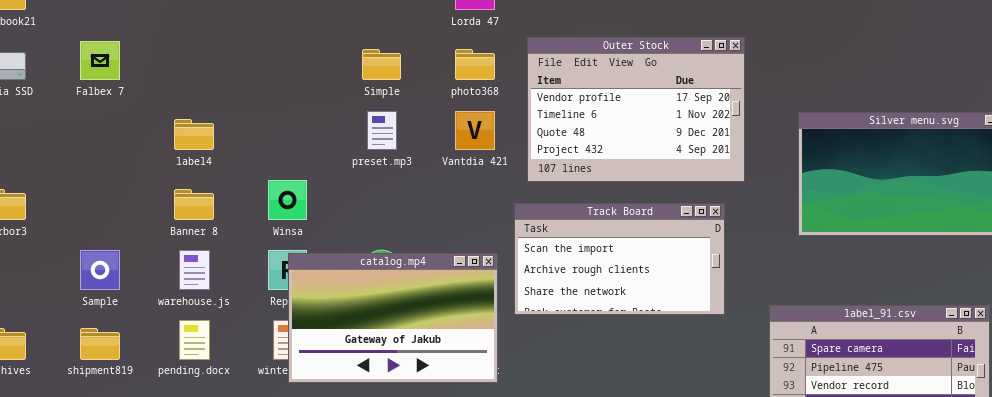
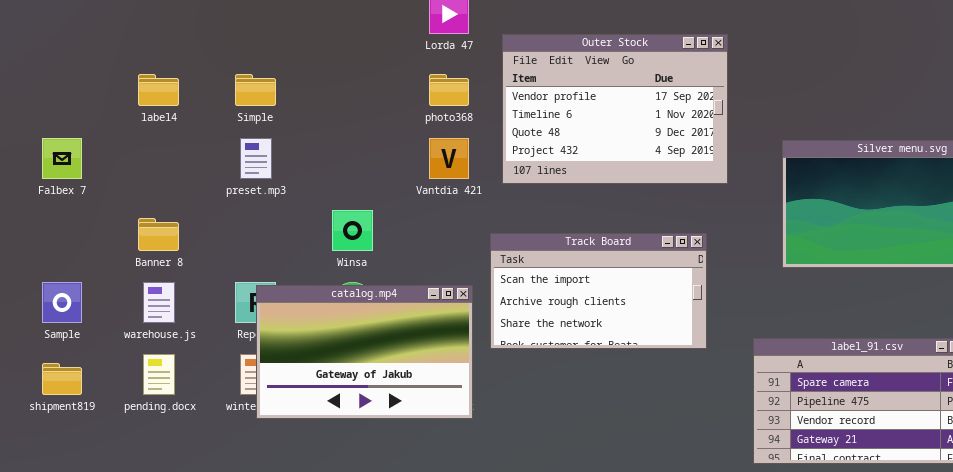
Outer Stock: [527,37,745,182] -> [502,34,728,184], moved
Falbex 7: [80,41,120,80] -> [42,138,82,179], moved
Simple: [362,49,401,80] -> [235,74,276,106], moved
preset.mp3: [367,111,397,150] -> [240,138,272,179], moved
label4: [174,119,214,150] -> [138,74,179,106], moved
Winsa: [268,180,307,220] -> [332,210,373,251], moved

